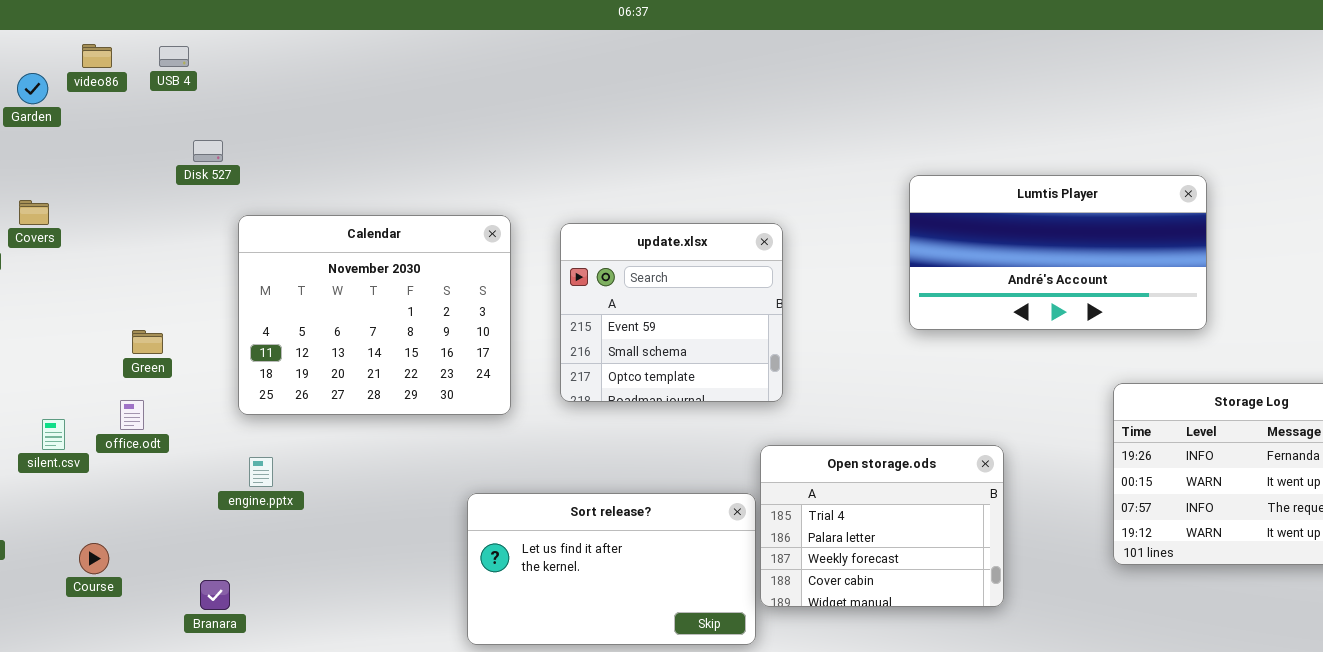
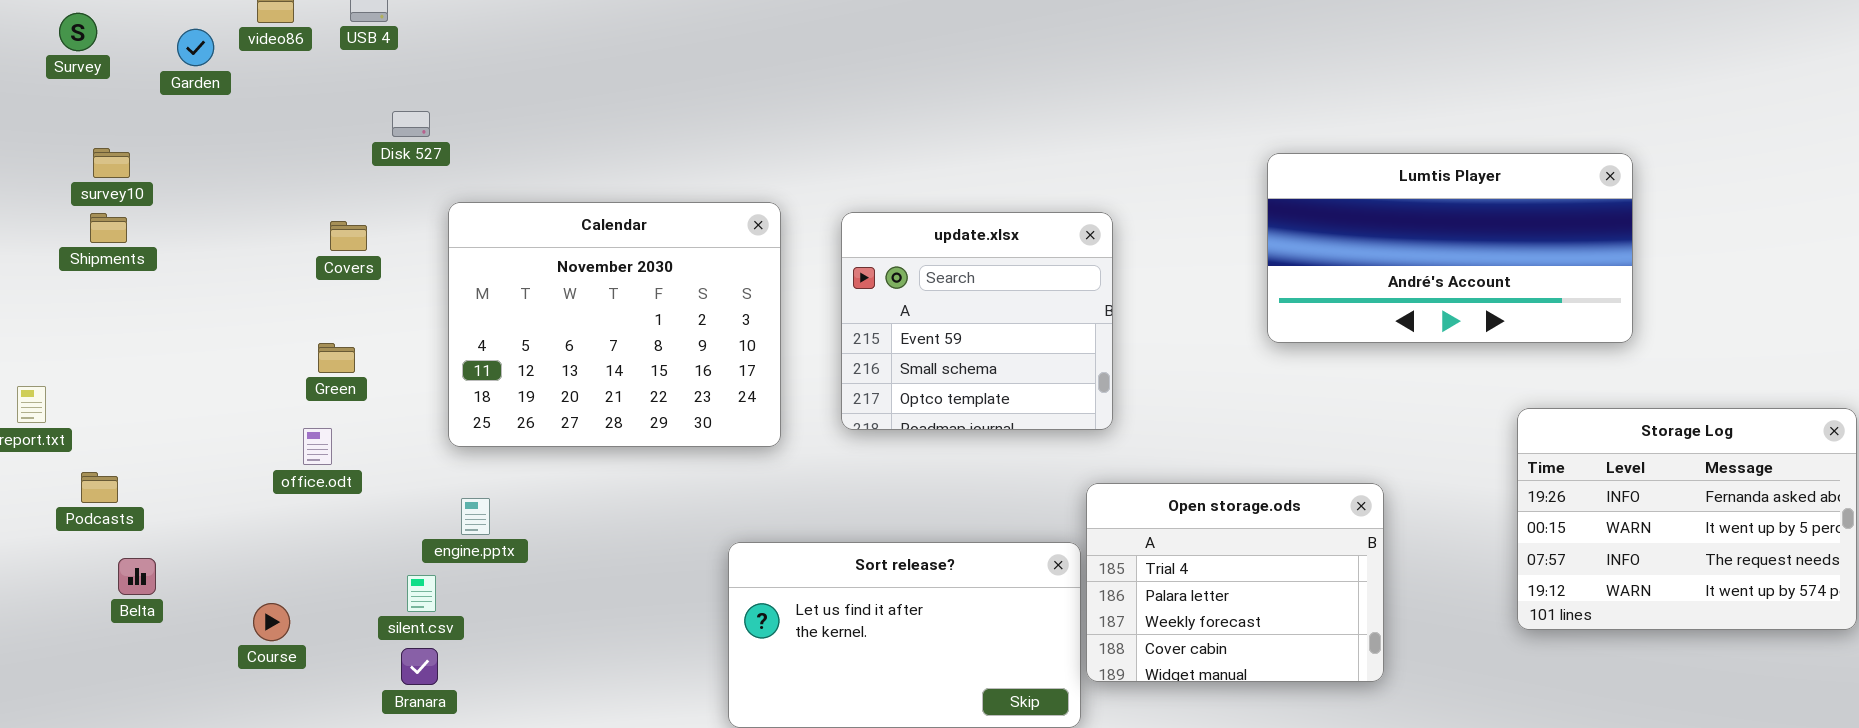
Covers: [19,200,49,225] -> [330,221,367,251], moved
silent.csv: [42,419,65,450] -> [407,575,436,612], moved

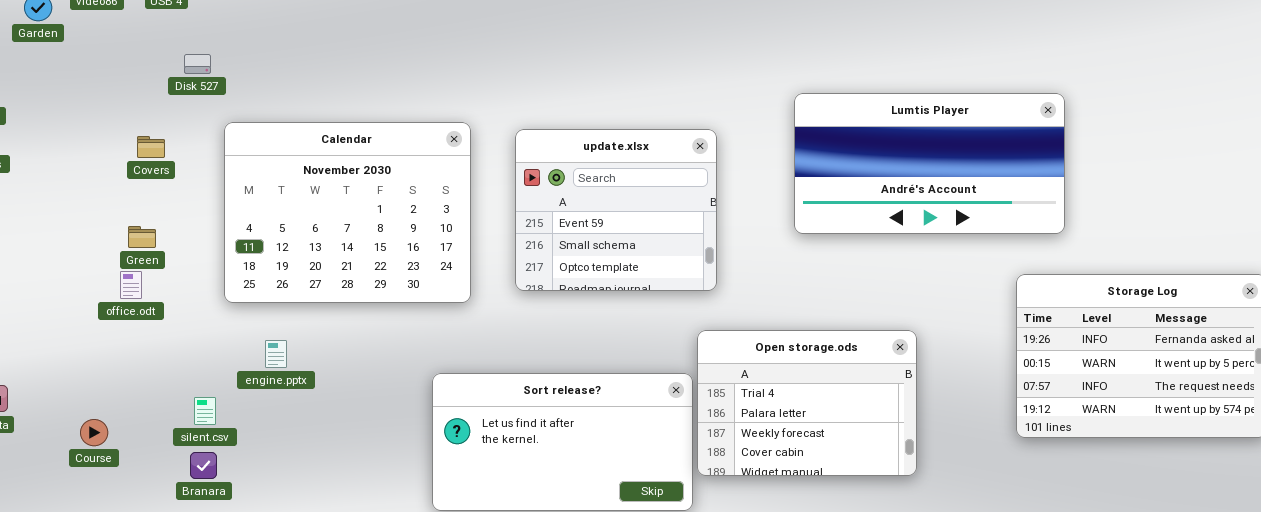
Lumtis Player: [1267,153,1633,343] -> [794,93,1065,234], moved
office.odt: [303,428,332,465] -> [120,271,142,299], moved
engine.pptx: [461,498,490,535] -> [265,340,287,368], moved

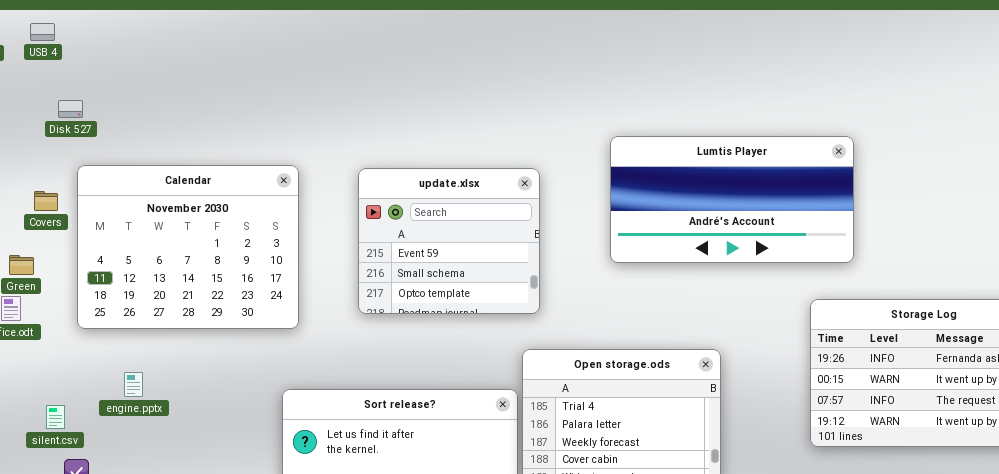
Calendar: [224,122,471,303] -> [77,165,299,329], moved
Covers: [137,136,165,158] -> [34,191,58,211], moved
engine.pptx: [265,340,287,368] -> [124,372,143,397], moved
silent.csv: [194,397,216,425] -> [46,405,65,429], moved

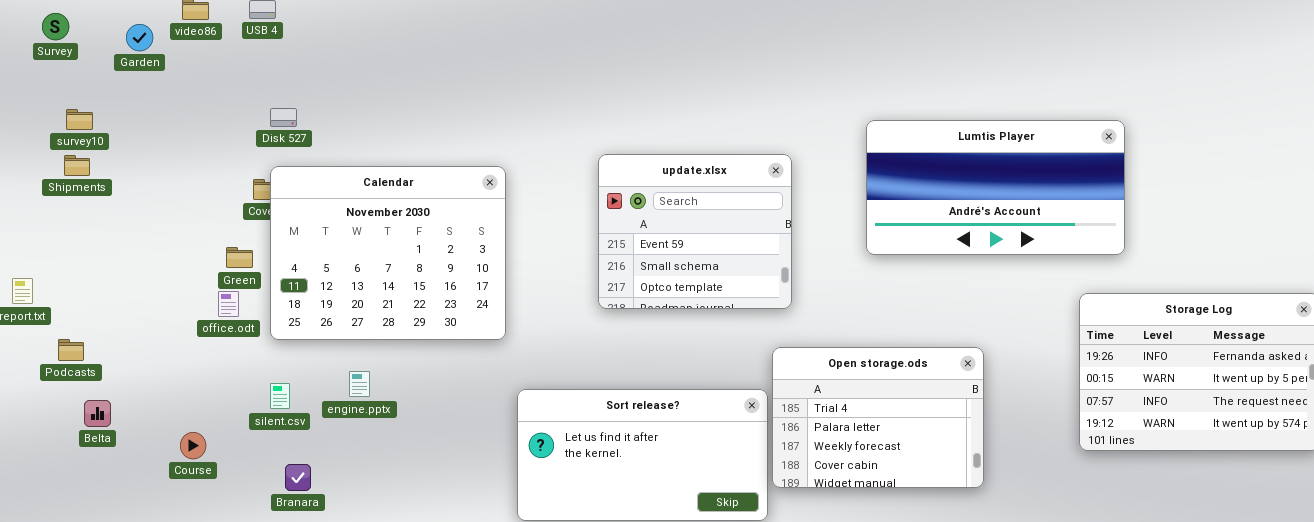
Disk 527: [58,100,83,118] -> [270,108,297,127], moved
Calendar: [77,165,299,329] -> [270,166,506,340], moved
silent.csv: [46,405,65,429] -> [270,383,290,409], moved

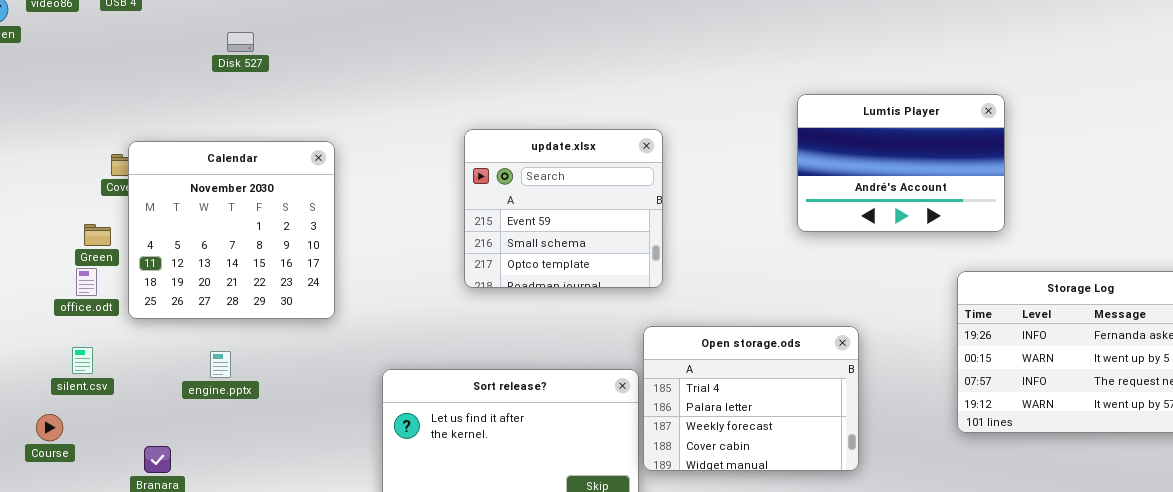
Disk 527: [270,108,297,127] -> [227,32,254,52], moved
Lumtis Player: [866,120,1125,255] -> [797,94,1005,232], resized
Calendar: [270,166,506,340] -> [128,141,335,319], resized
silent.csv: [270,383,290,409] -> [72,347,93,374], moved

